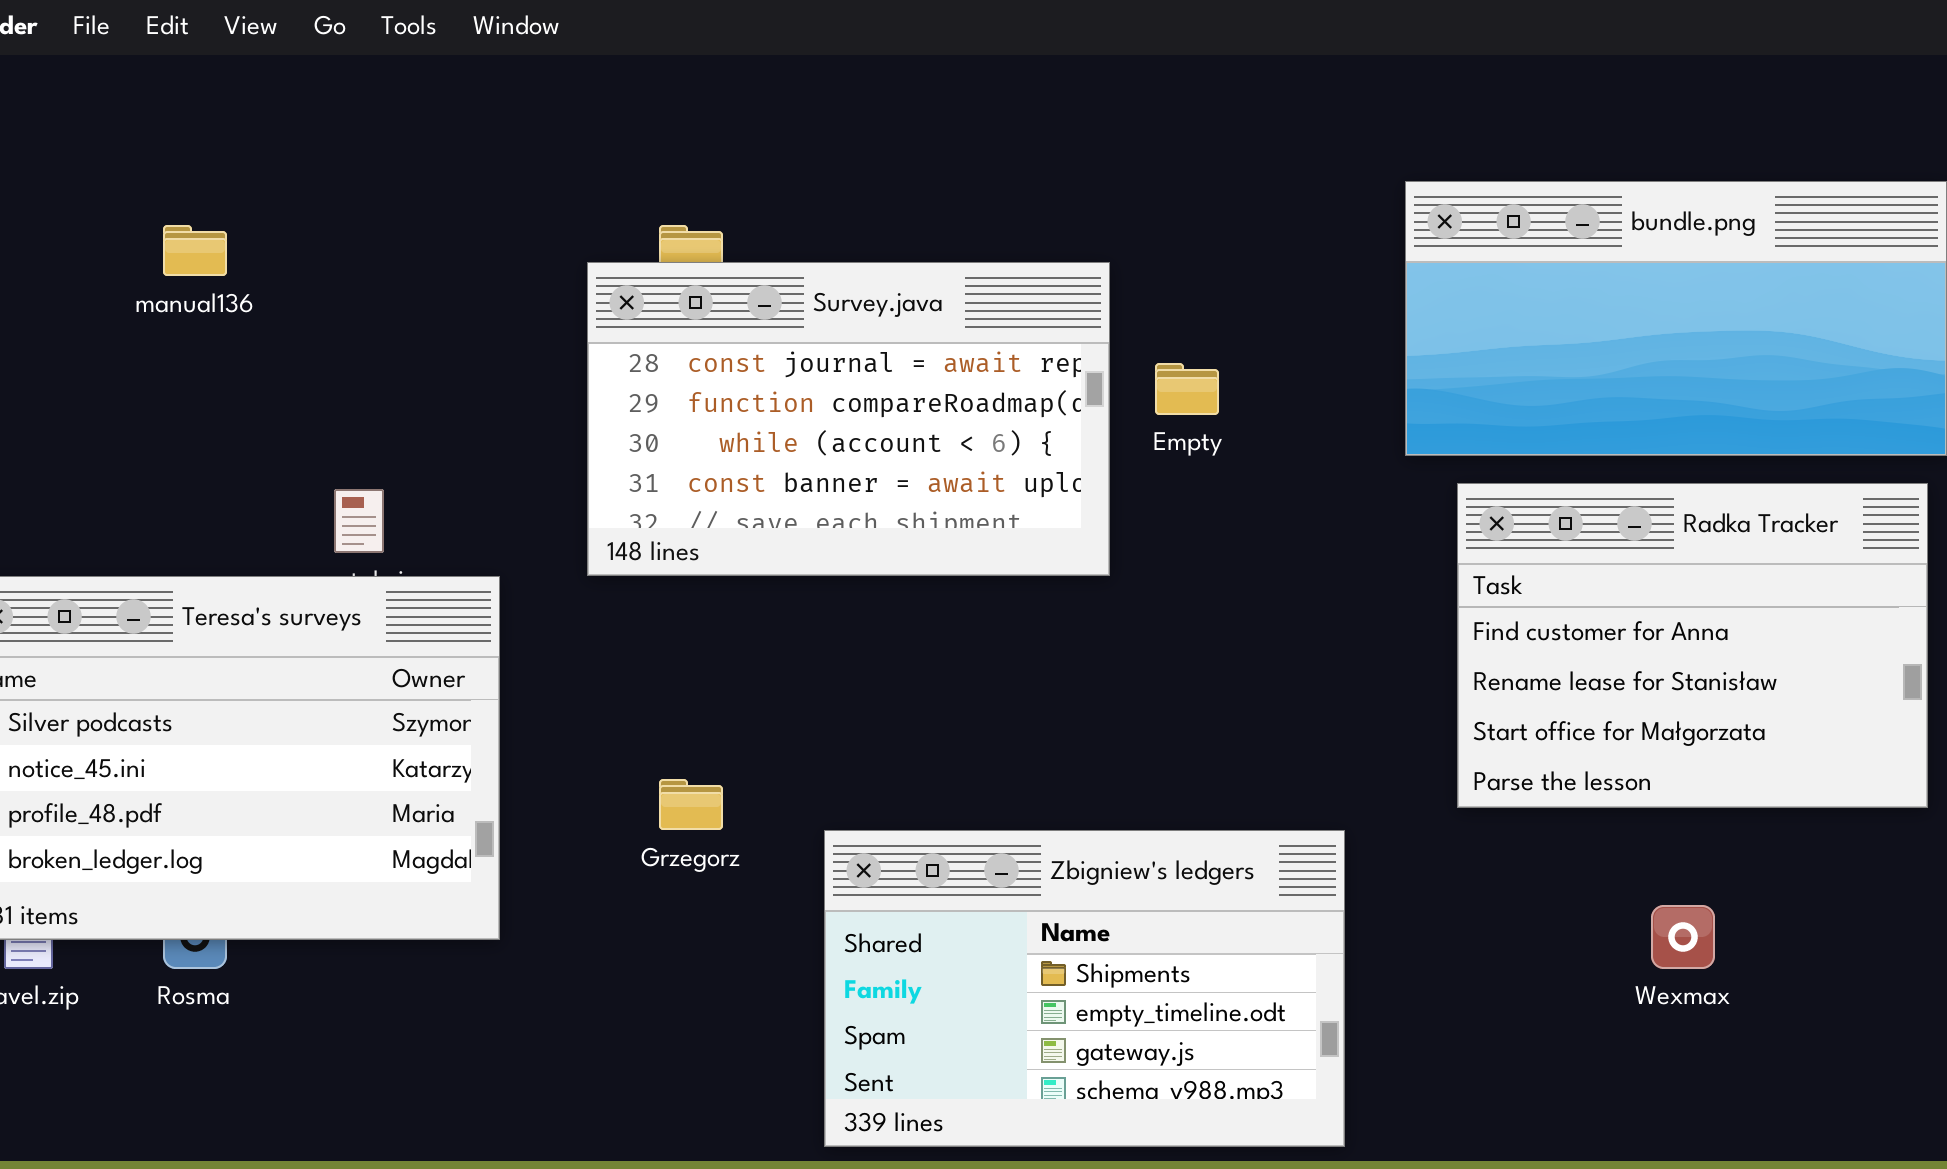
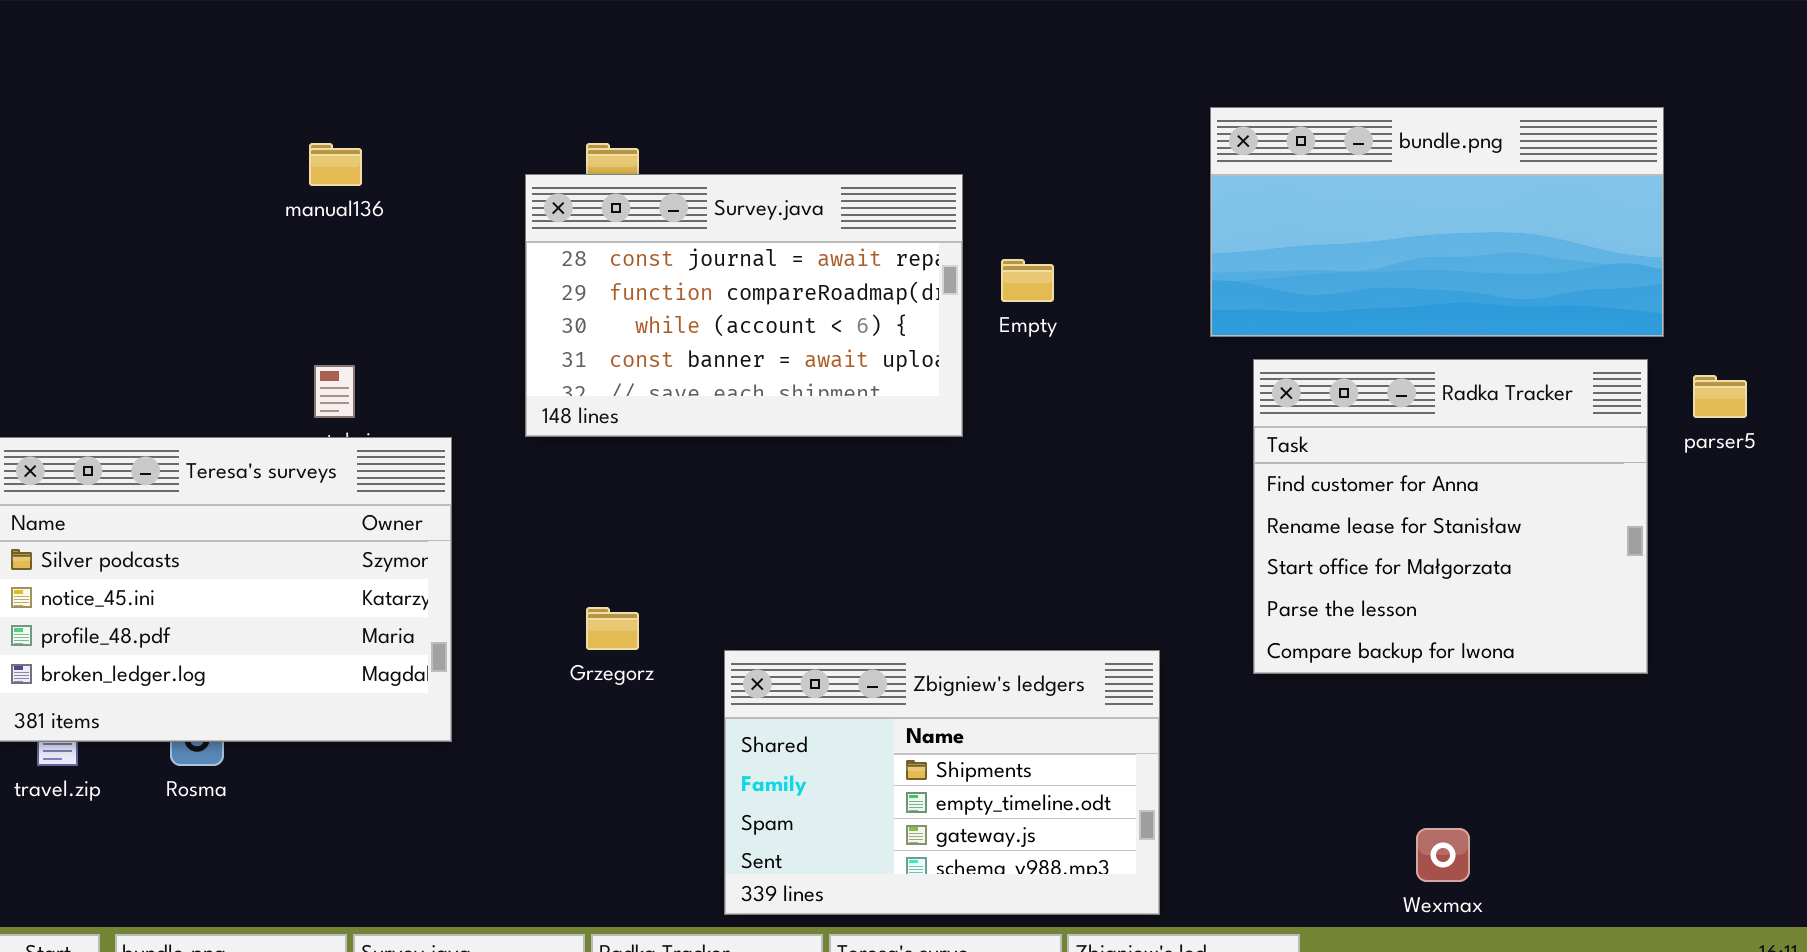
manual136: [163,225,227,276] -> [309,143,362,186], moved
Radka Tracker: [1457,483,1928,808] -> [1253,359,1648,674], resized
Wexmax: [1651,905,1715,969] -> [1416,828,1470,882], moved

